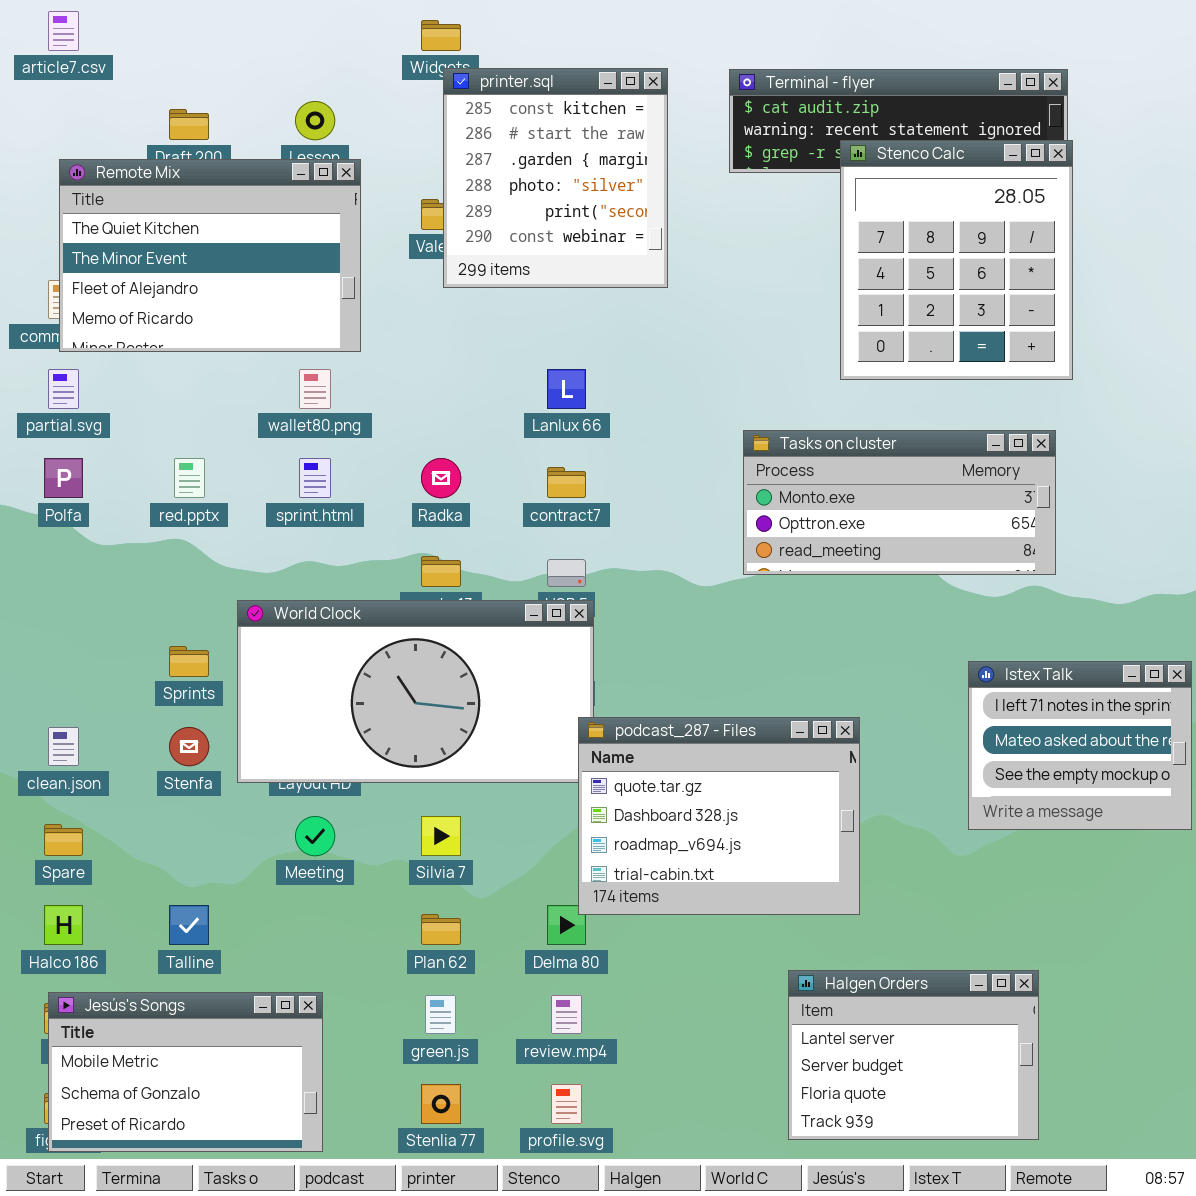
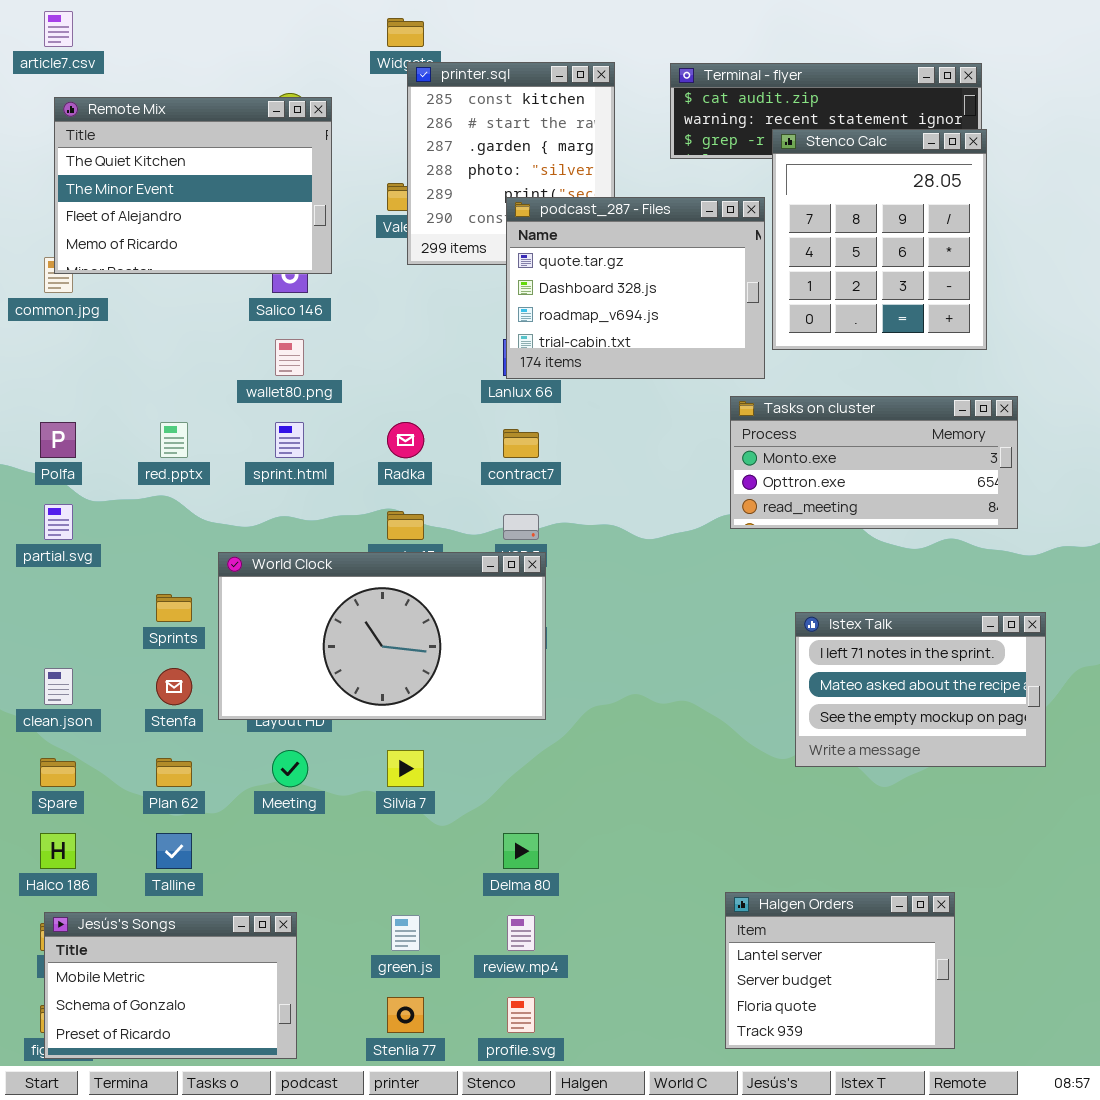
Remote Mix: [59,159,361,352] -> [54,97,332,274], moved
partial.svg: [48,369,79,409] -> [44,504,73,540], moved
Tasks on cluster: [743,430,1056,575] -> [730,396,1018,529], moved
Istex Talk: [968,661,1192,830] -> [795,612,1046,767], moved, resized
podcast_287 - Files: [578,717,860,915] -> [506,197,765,379], moved
Plan 62: [421,914,461,945] -> [156,758,192,787], moved

